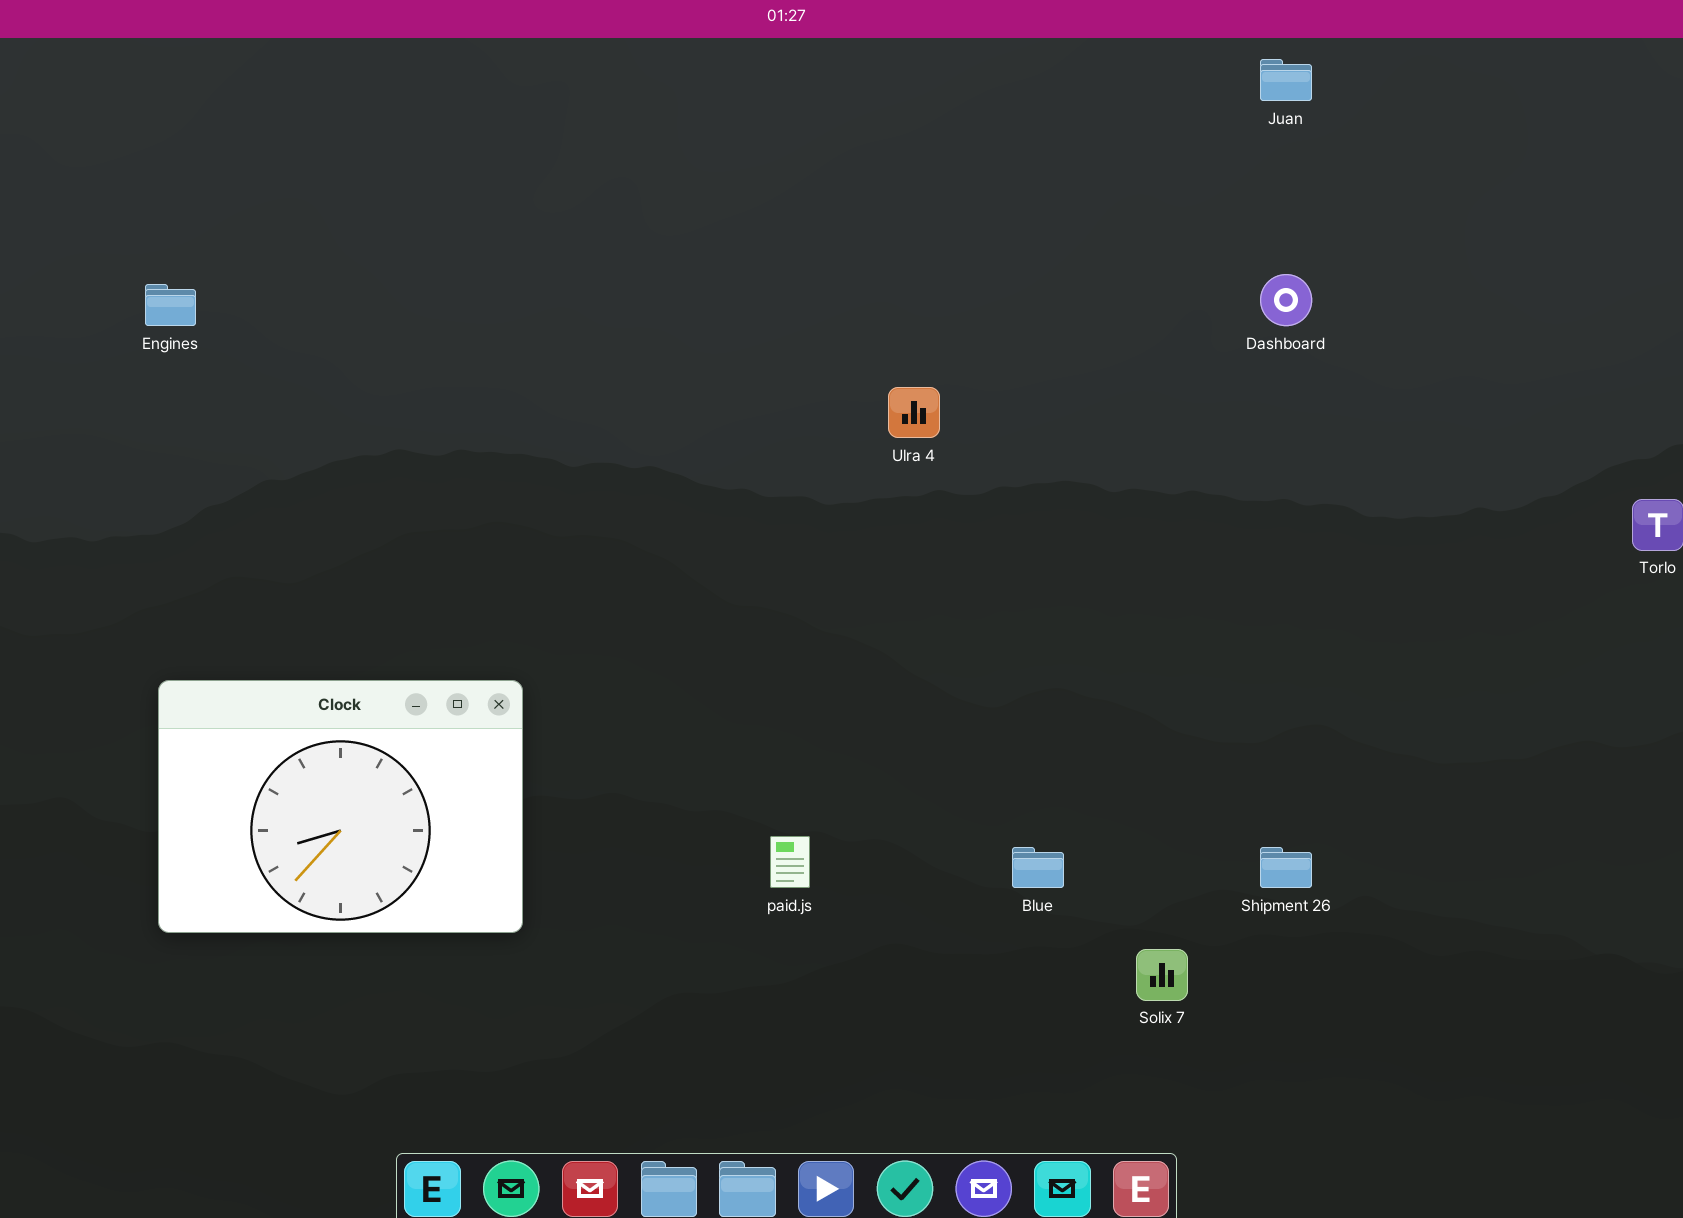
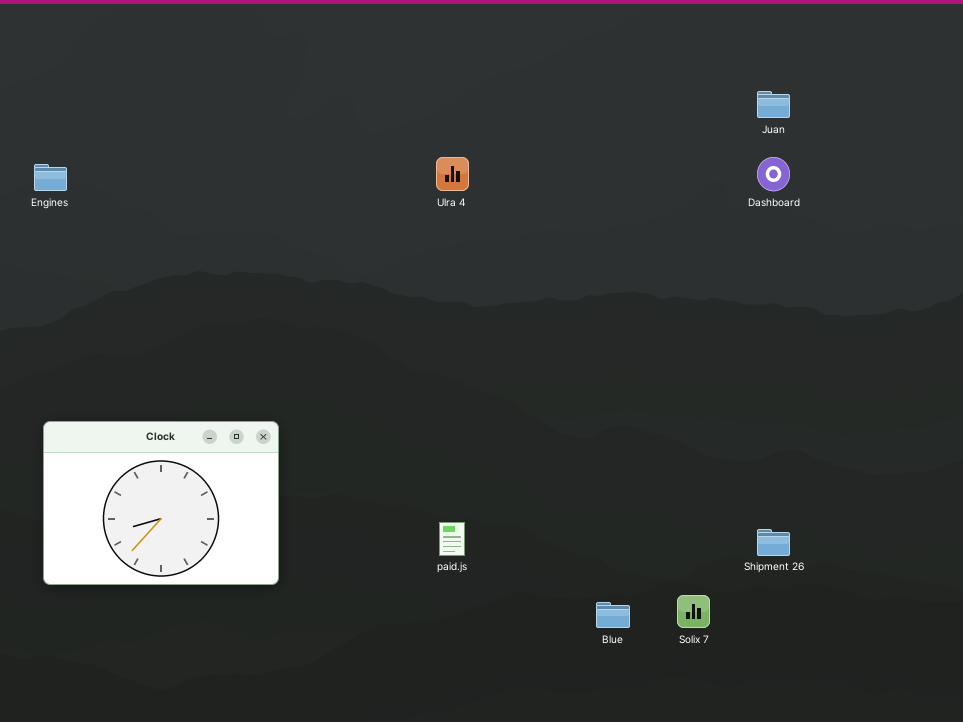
Juan: [1260,59,1312,101] -> [757,91,790,118], moved
Ulra 4: [888,387,940,438] -> [436,157,469,191], moved
Blue: [1012,847,1064,888] -> [596,602,630,628], moved

